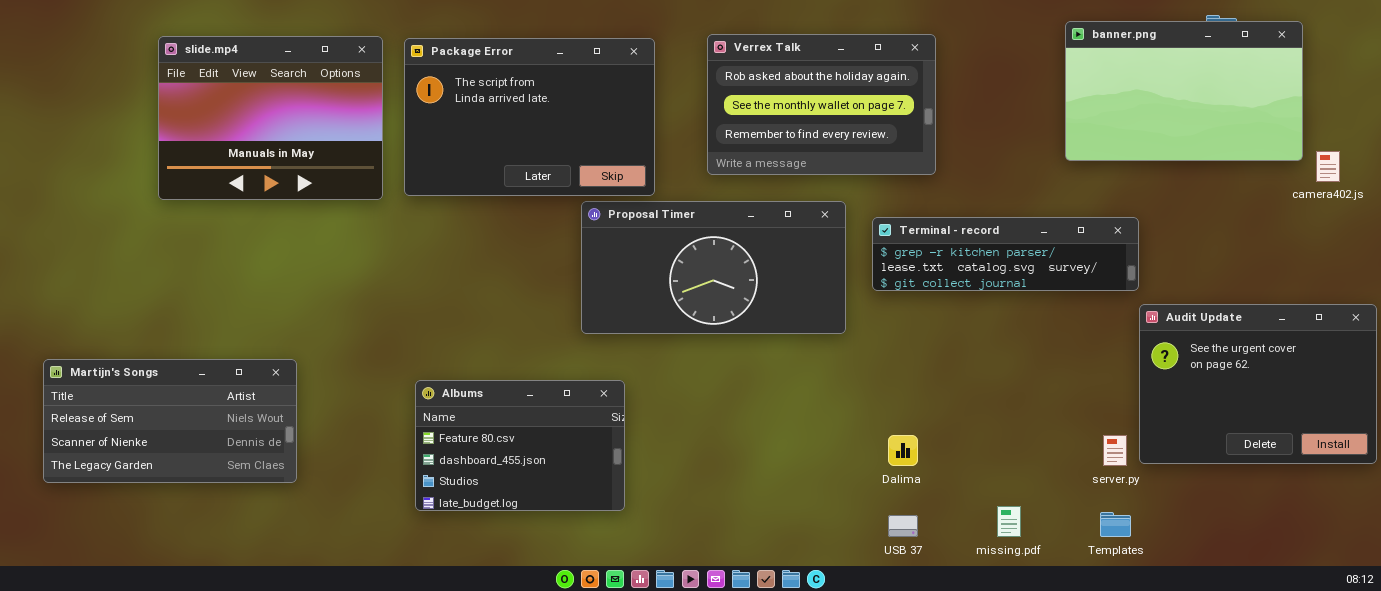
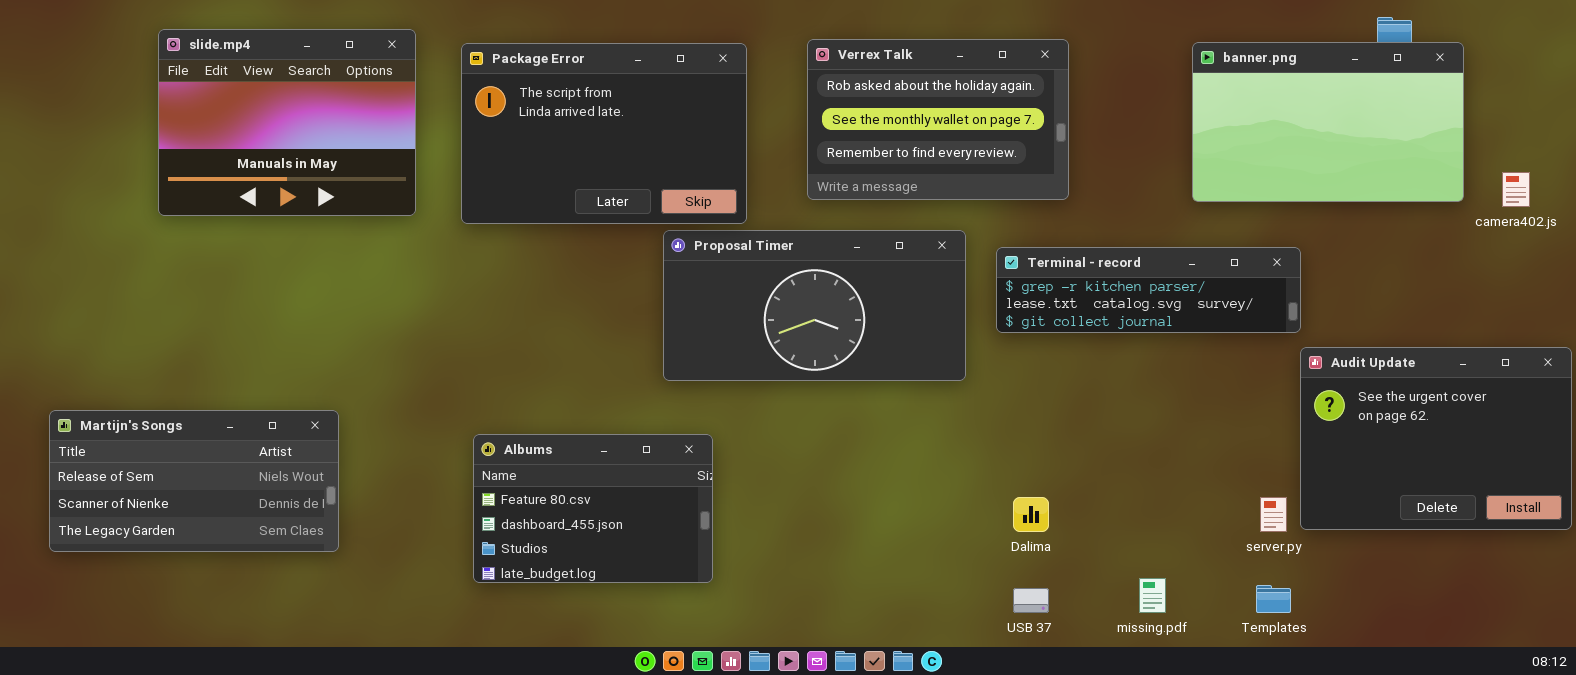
banner.png: [1065,21,1303,161] -> [1192,42,1464,202], moved
slide.mp4: [158,36,383,200] -> [158,29,416,216], moved

